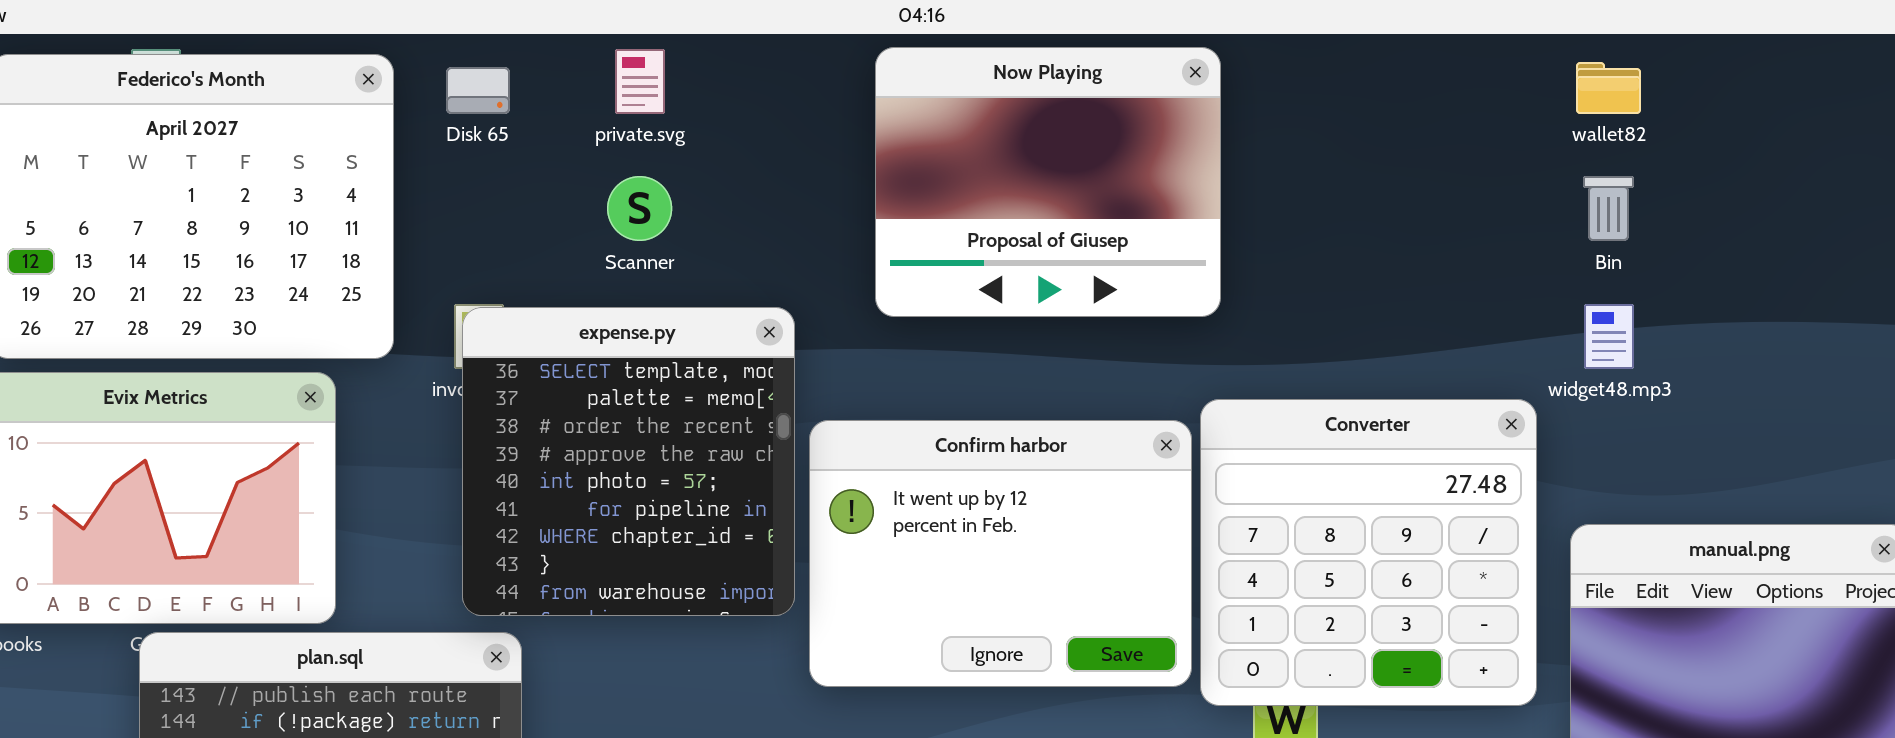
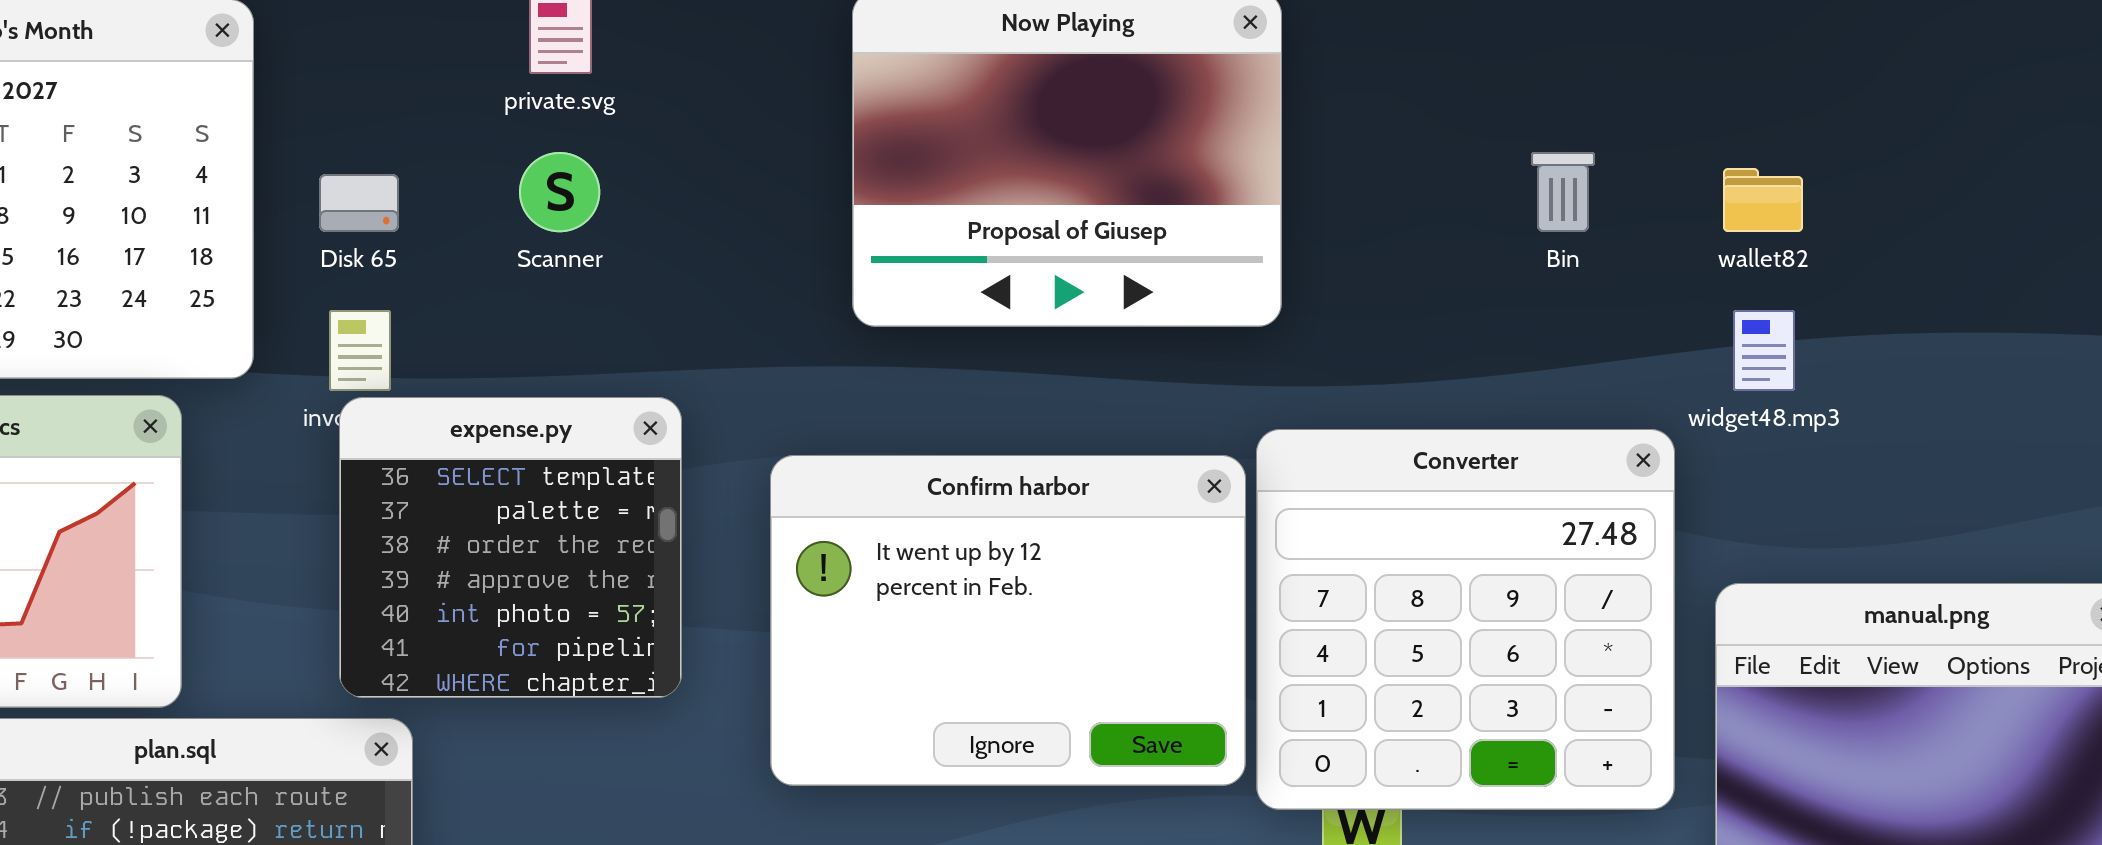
wallet82: [1576,62,1641,114] -> [1723,168,1803,232], moved
Disk 65: [446,67,510,114] -> [319,174,399,232], moved
Bin: [1583,176,1634,241] -> [1531,152,1595,232], moved
expense.py: [462,307,795,616] -> [339,397,682,698], resized

